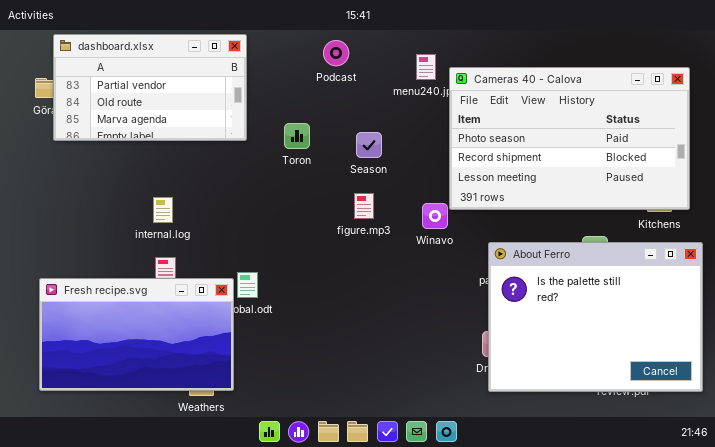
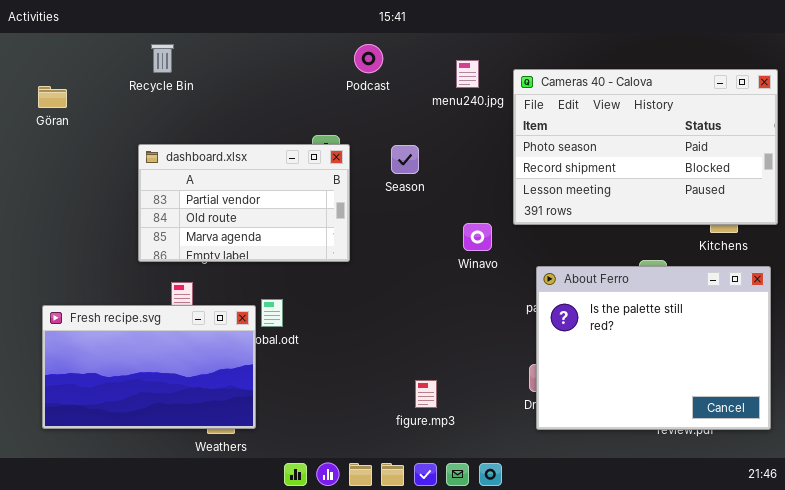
dashboard.xlsx: [53,34,247,141] -> [138,144,350,262], moved
Cameras 40 - Calova: [449,67,690,210] -> [513,69,778,225], moved
figure.mp3: [354,193,374,219] -> [415,380,437,408], moved

